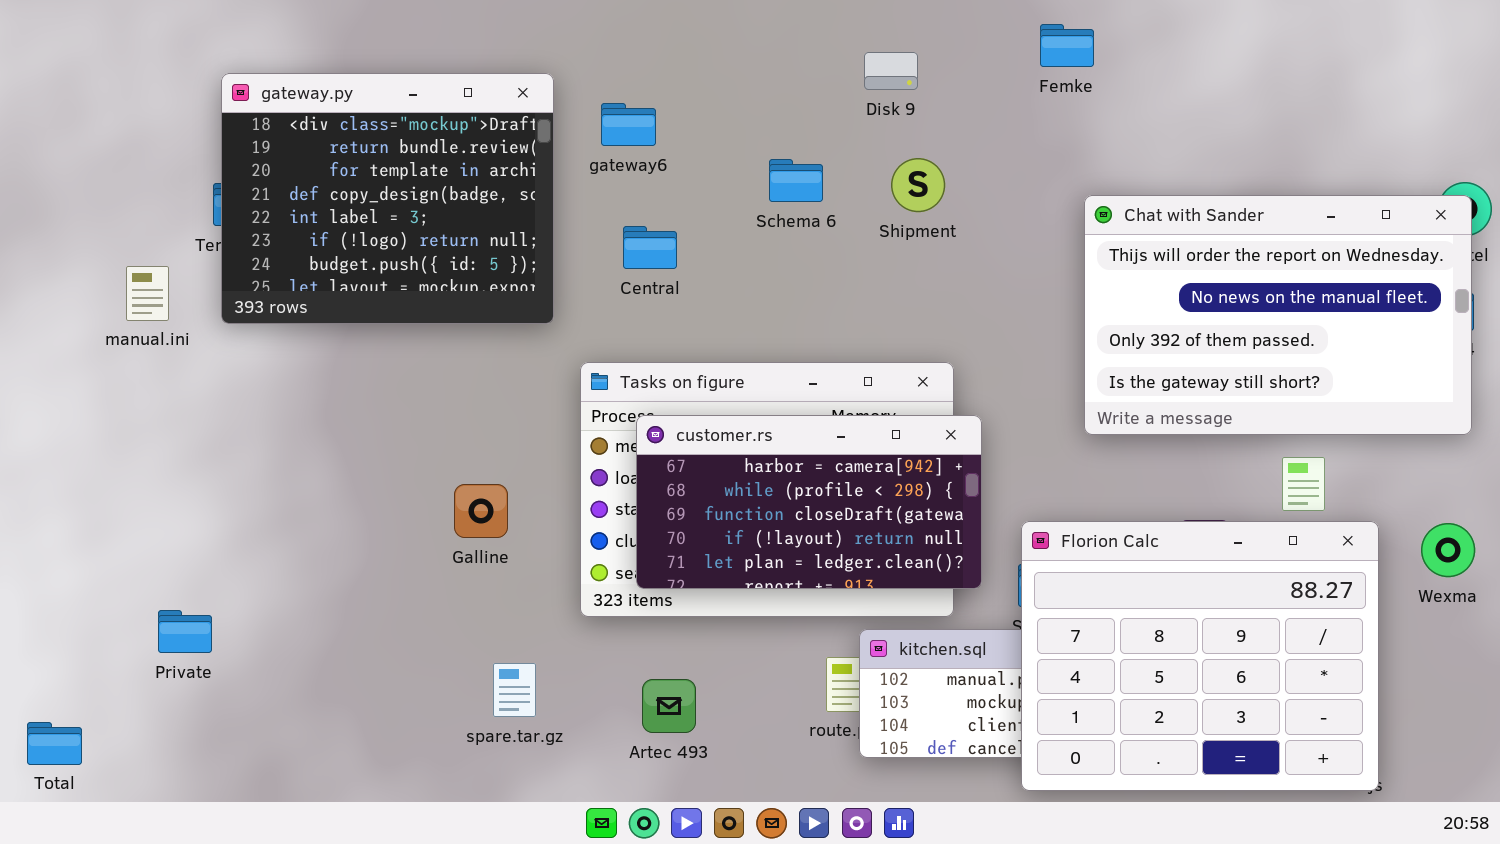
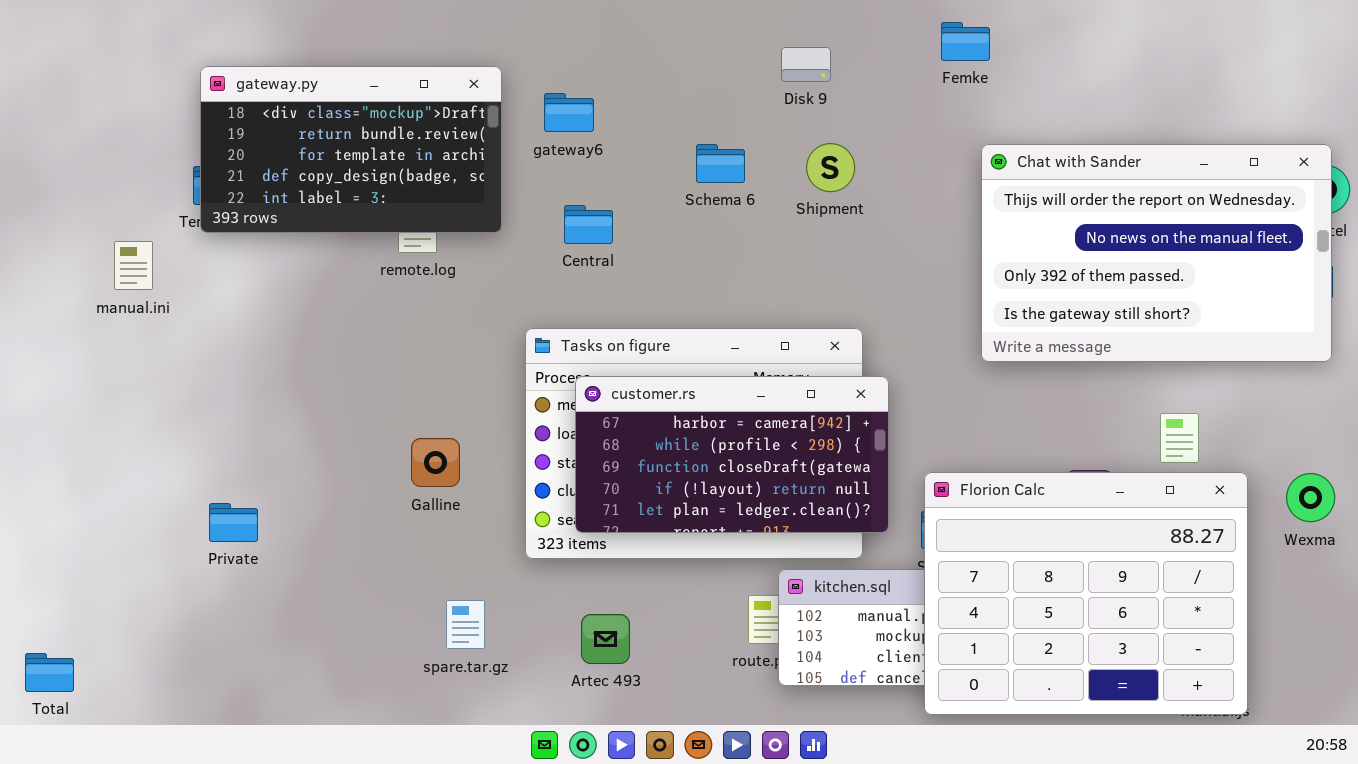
gateway.py: [221,73,554,324] -> [200,66,502,233], resized
Chat with Sander: [1084,195,1472,435] -> [981,144,1332,362], moved
Private: [158,610,212,653] -> [209,503,258,542], moved

